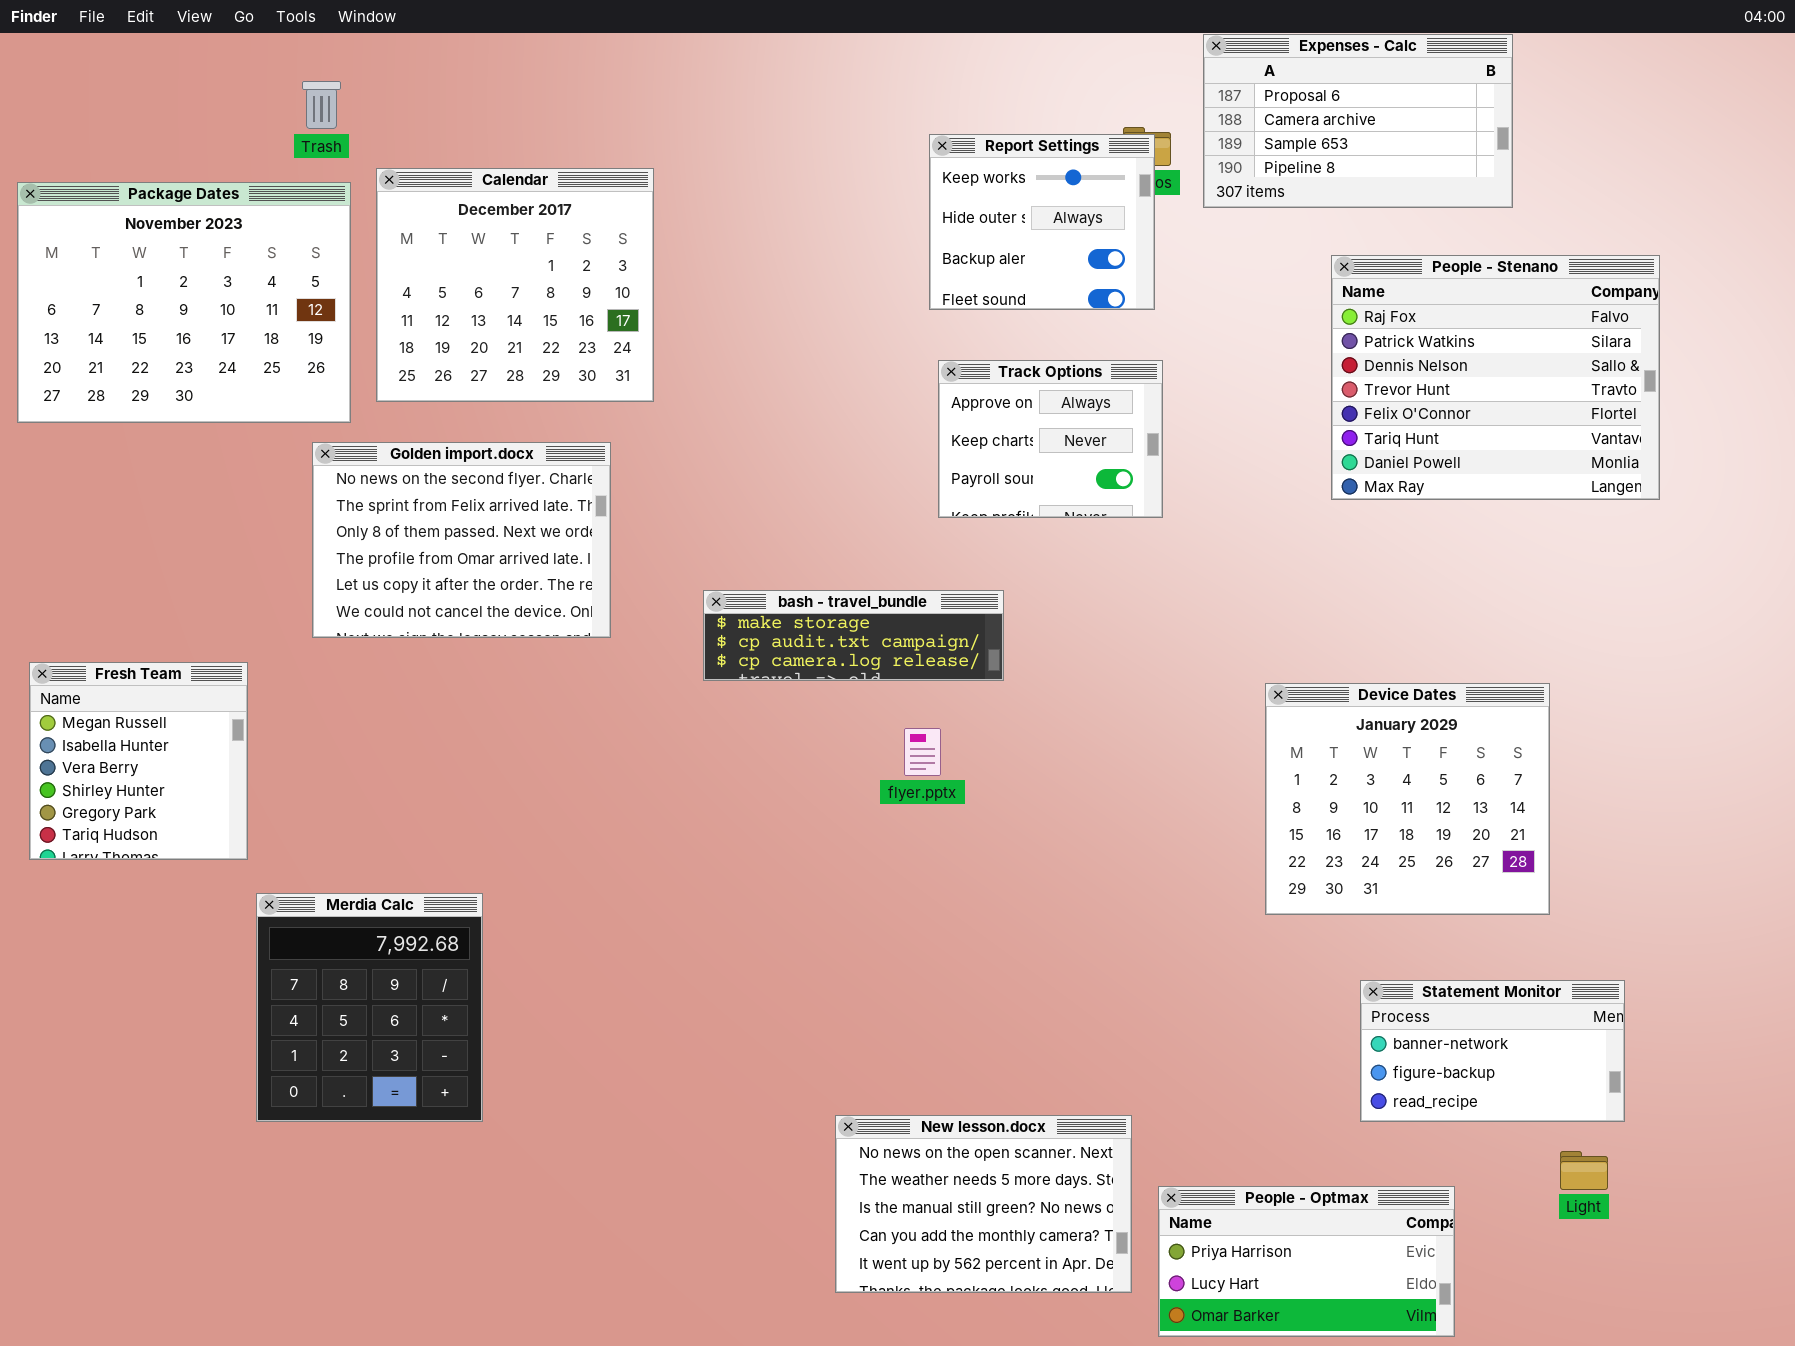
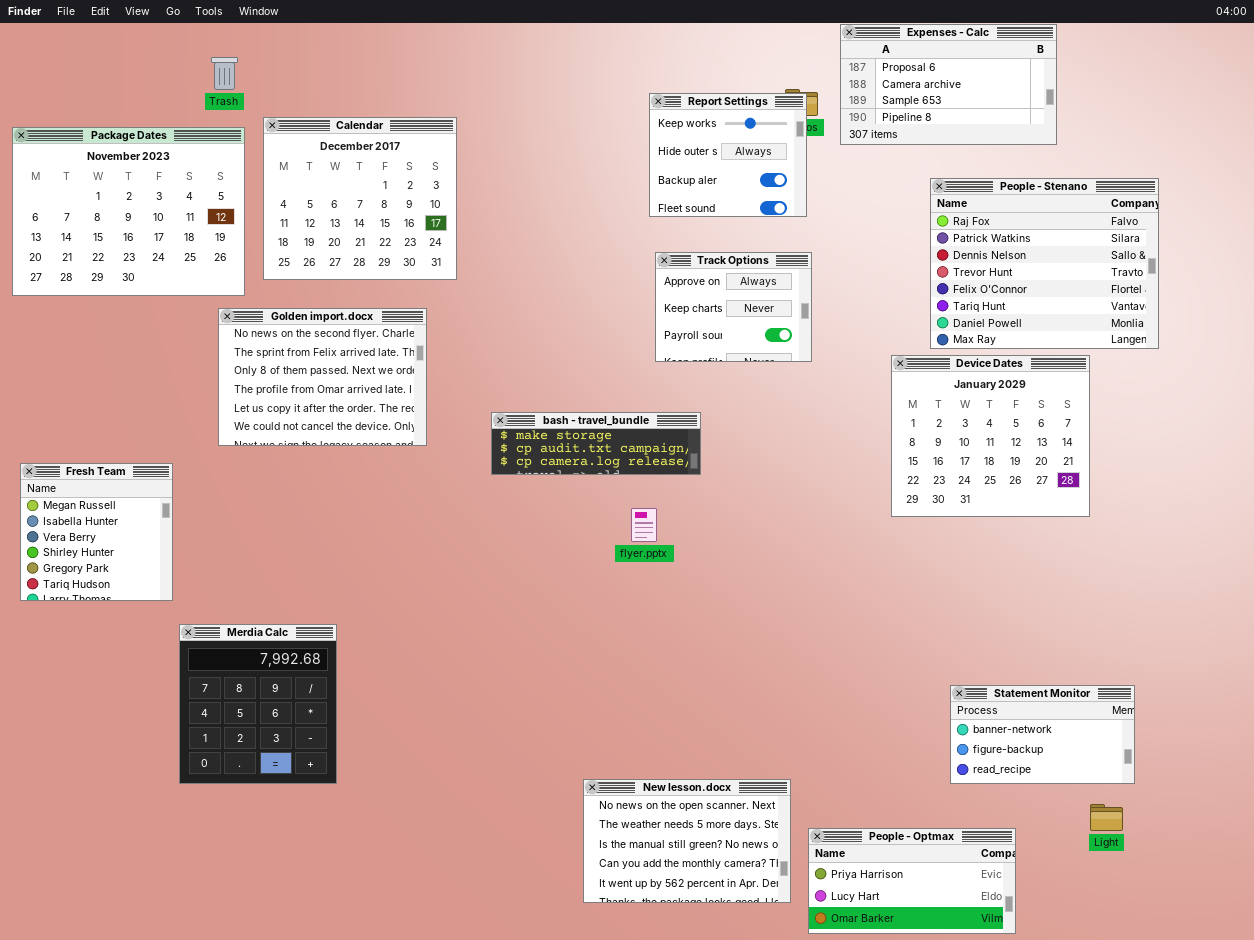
Device Dates: [1265,683,1550,915] -> [891,355,1090,517], moved

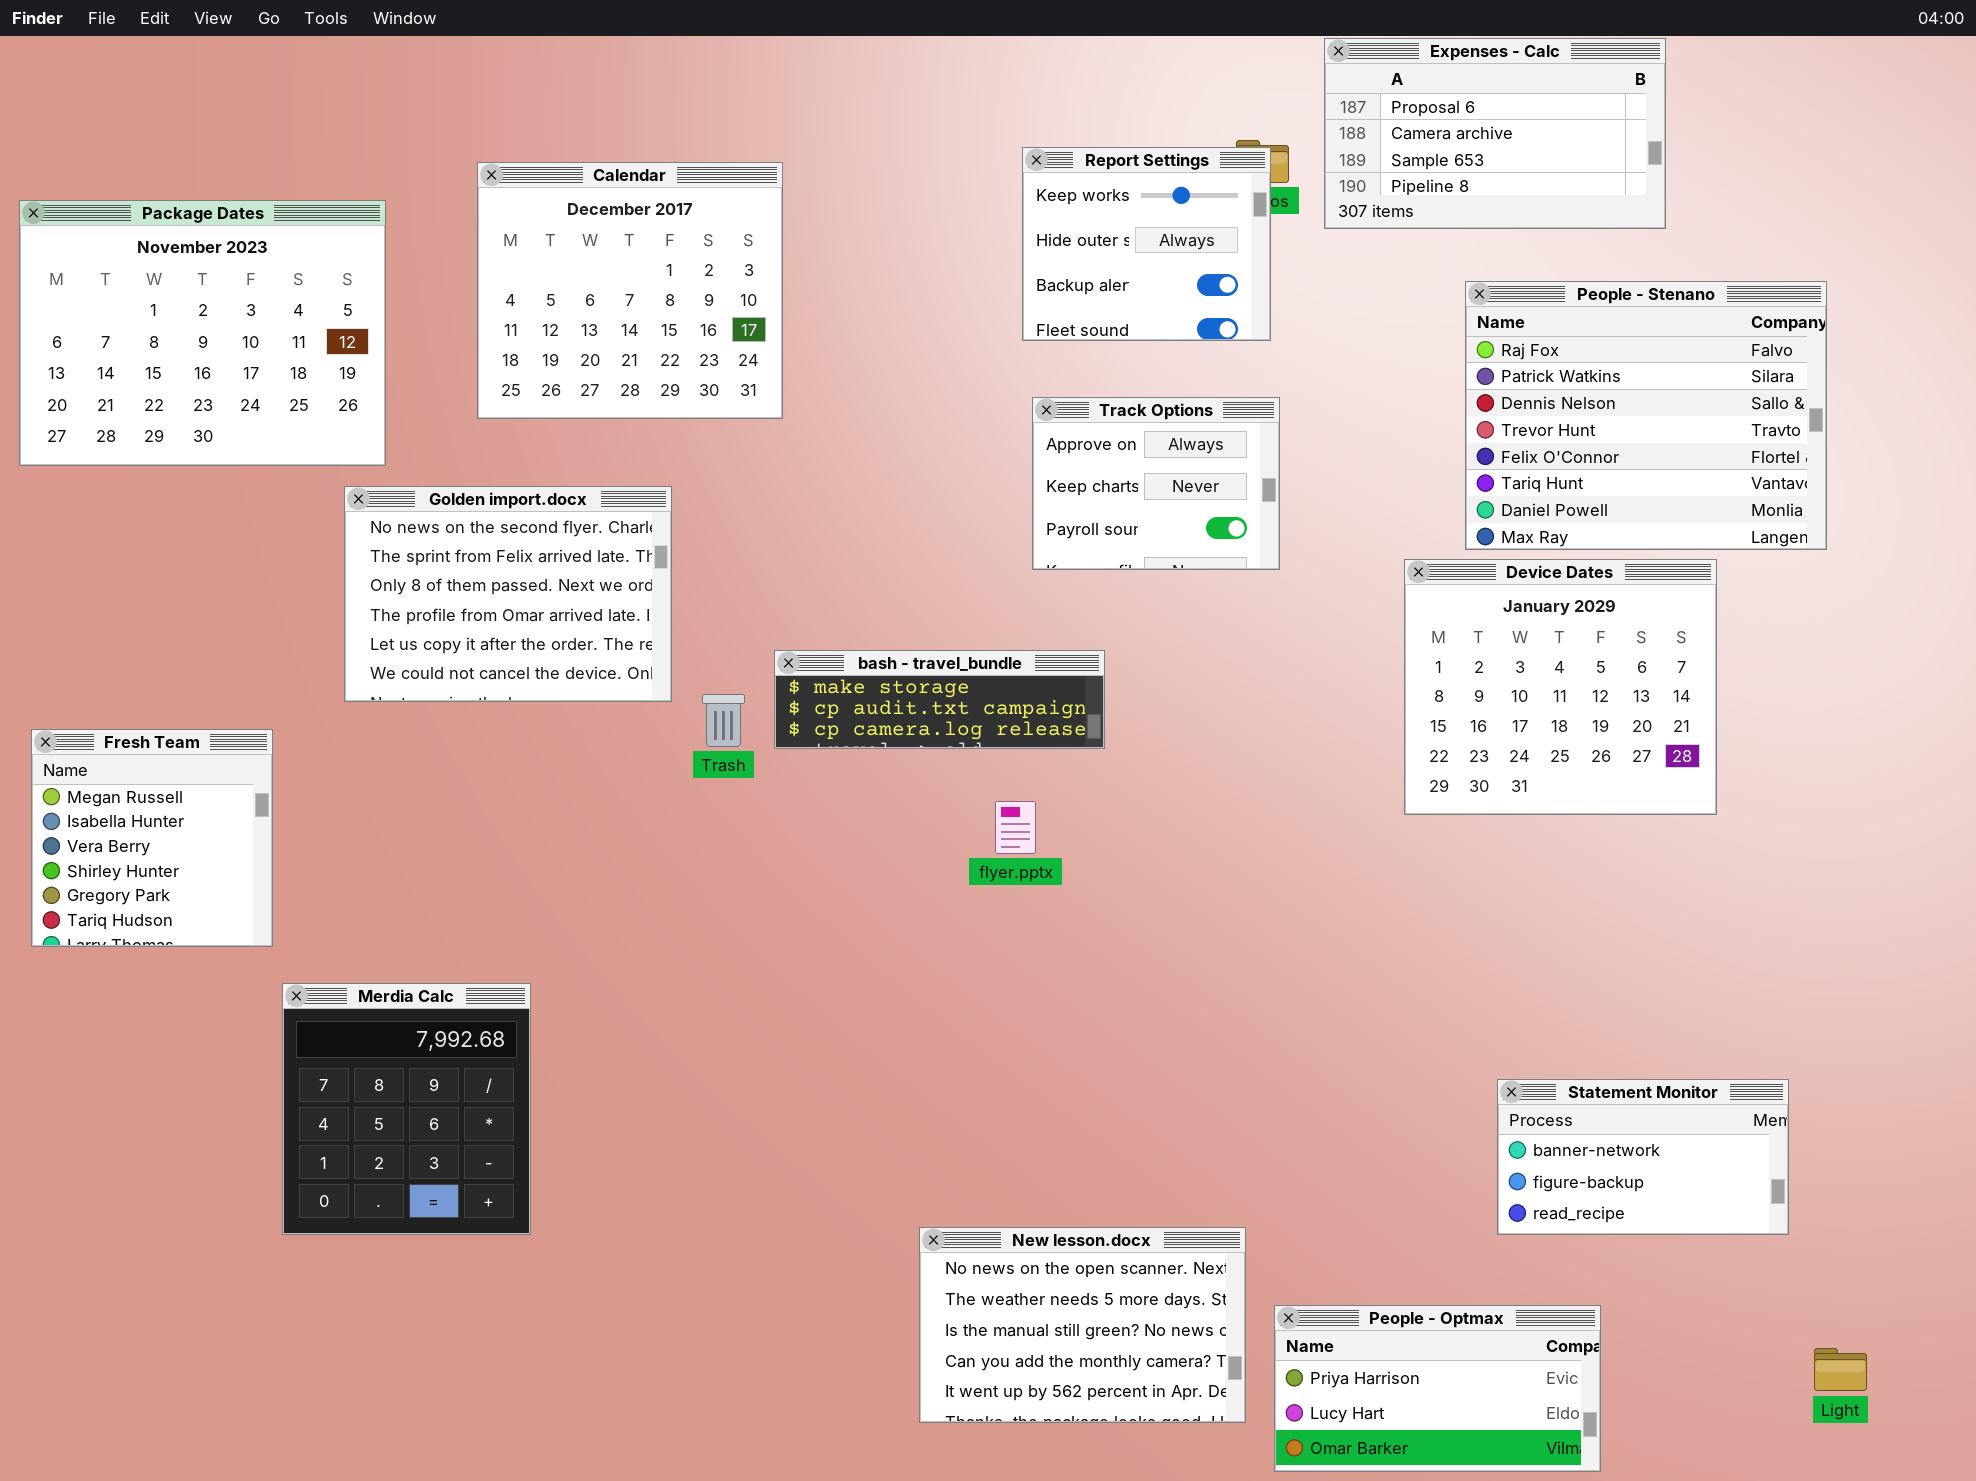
Trash: [211,57,238,90] -> [702,694,745,747], moved
Calendar: [263,117,457,280] -> [477,162,783,419], moved
Light: [1090,804,1123,831] -> [1814,1348,1867,1391], moved

